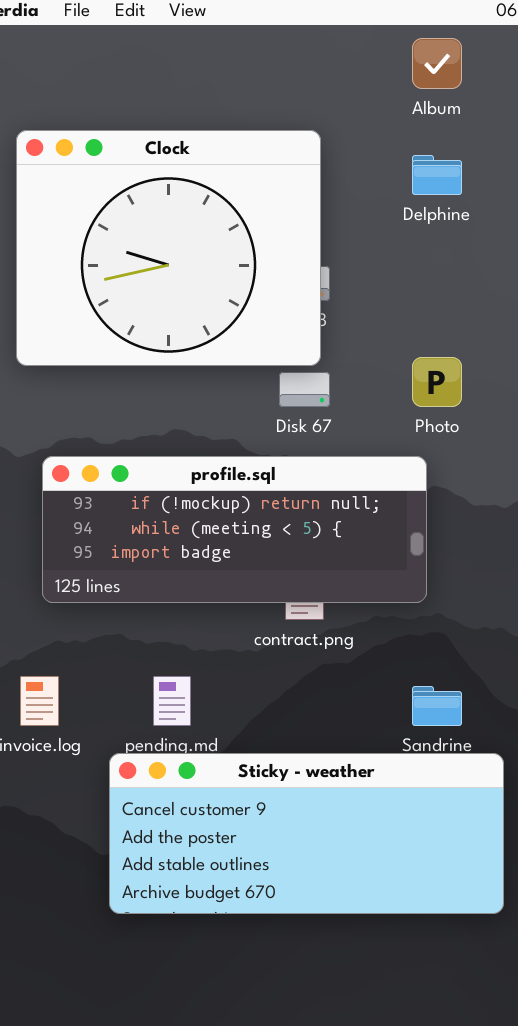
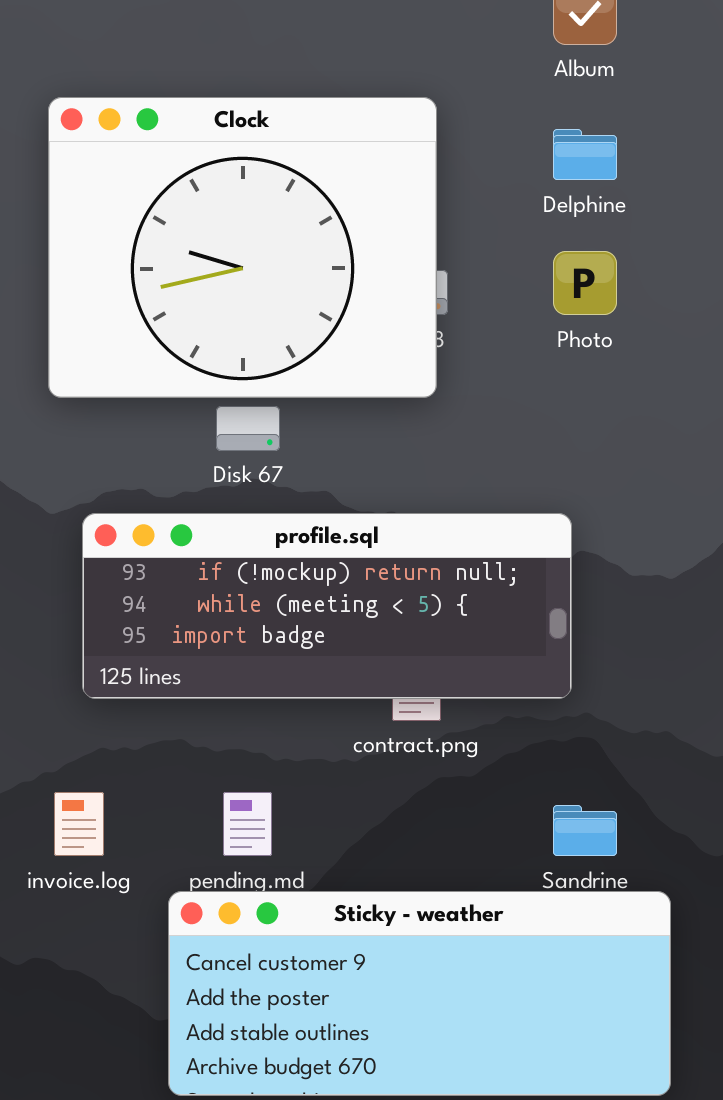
Photo: [412,357,462,407] -> [553,251,617,315], moved
Disk 67: [279,372,330,407] -> [216,406,280,451], moved

